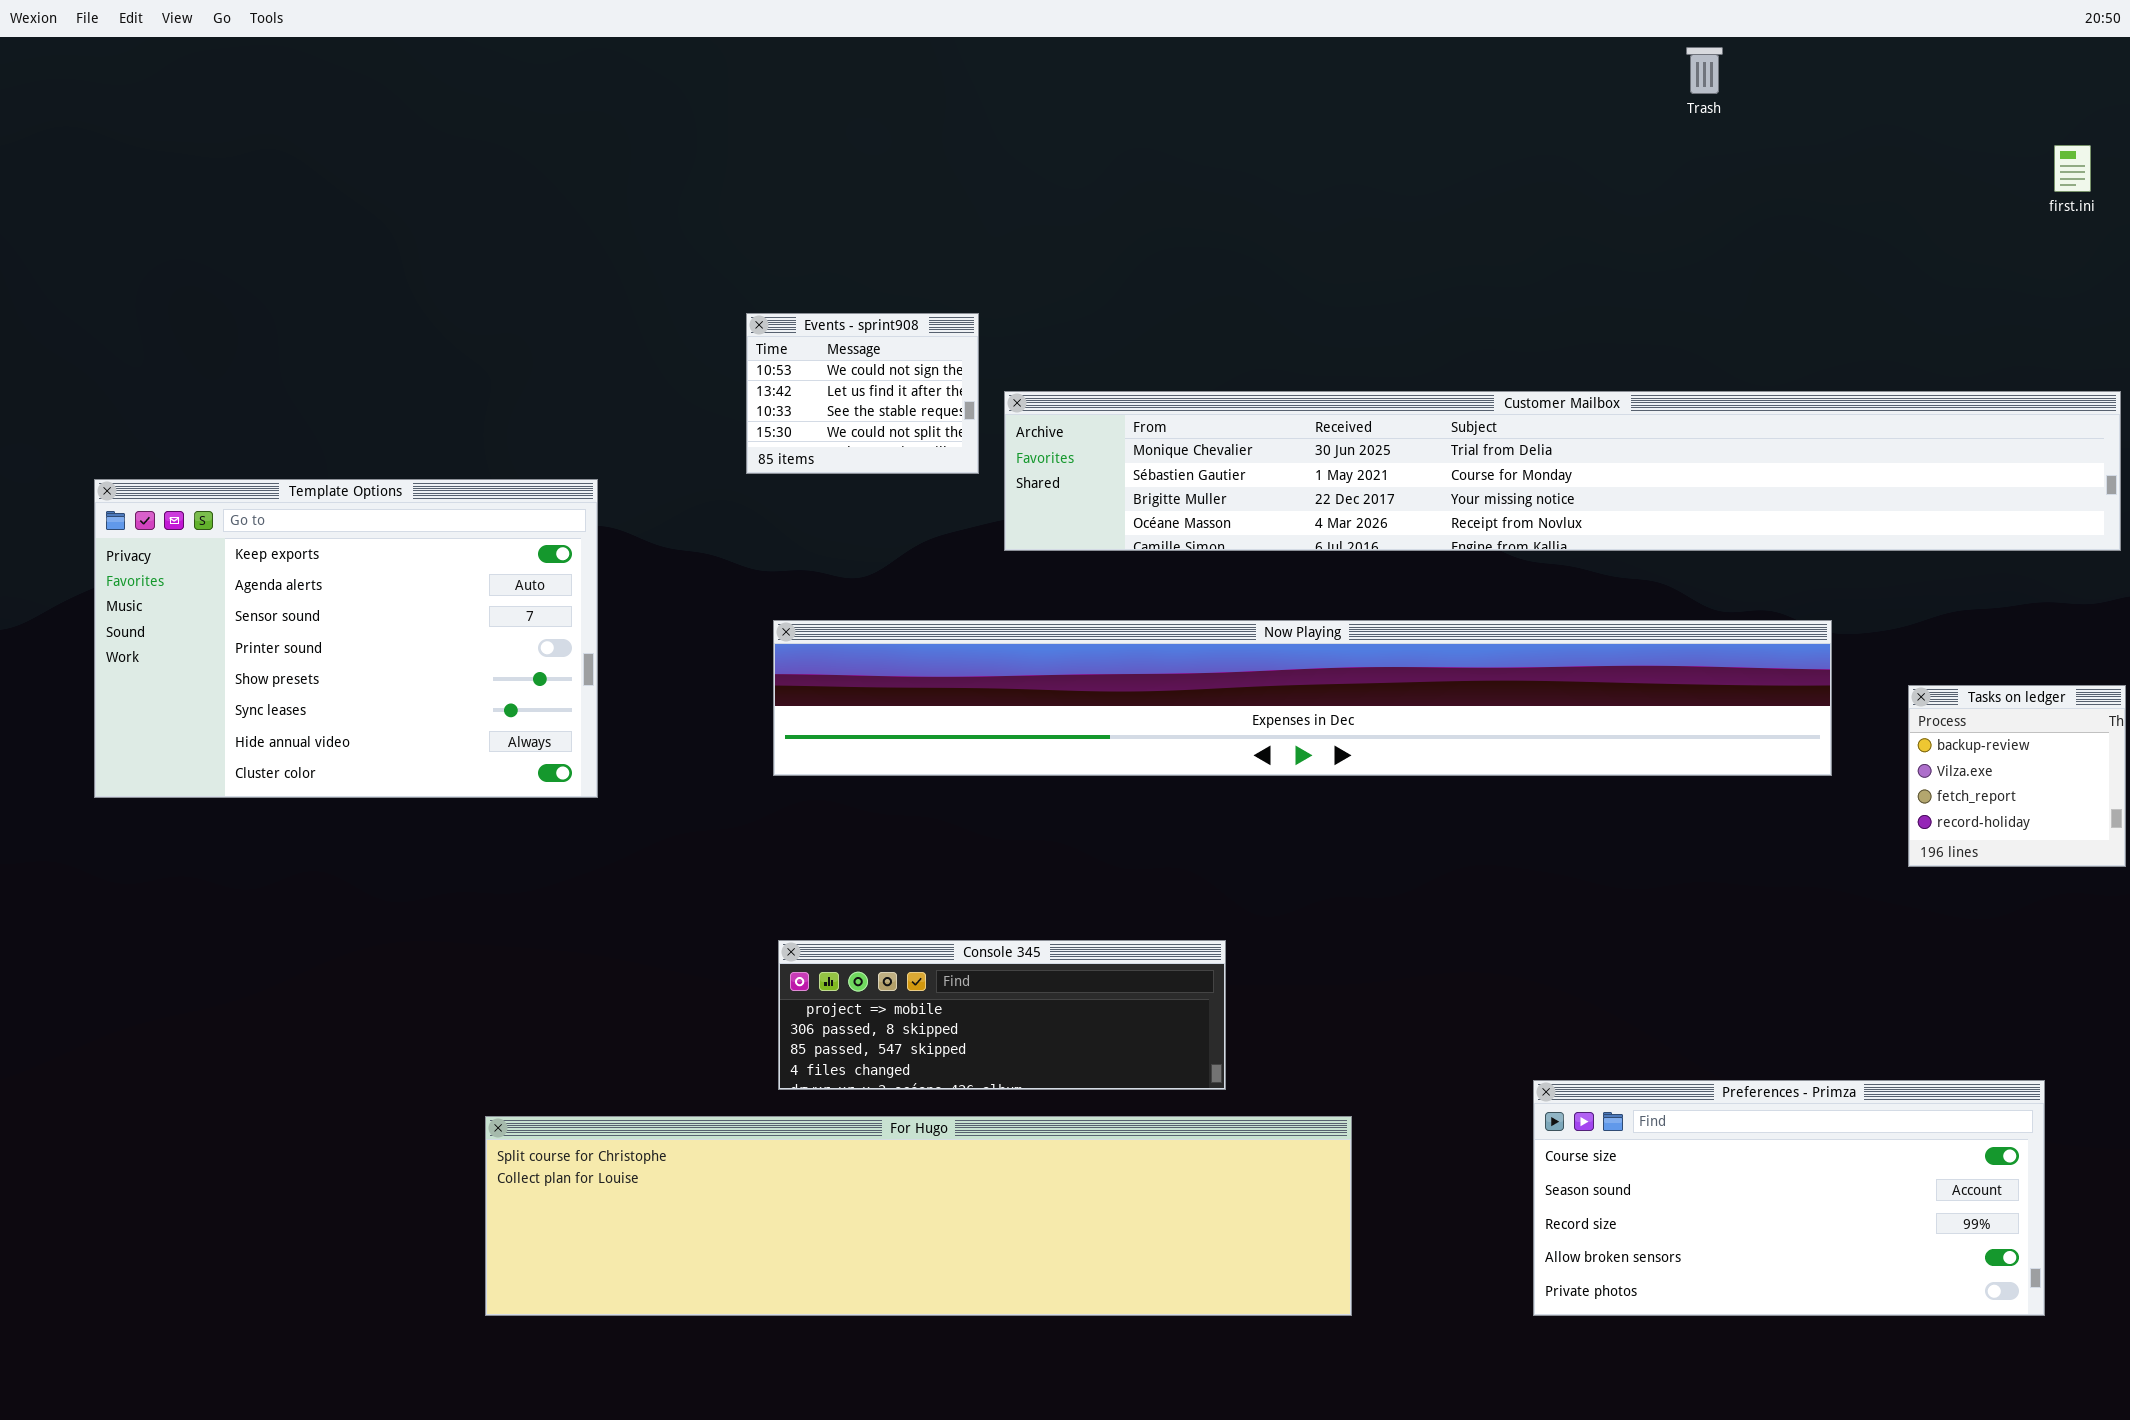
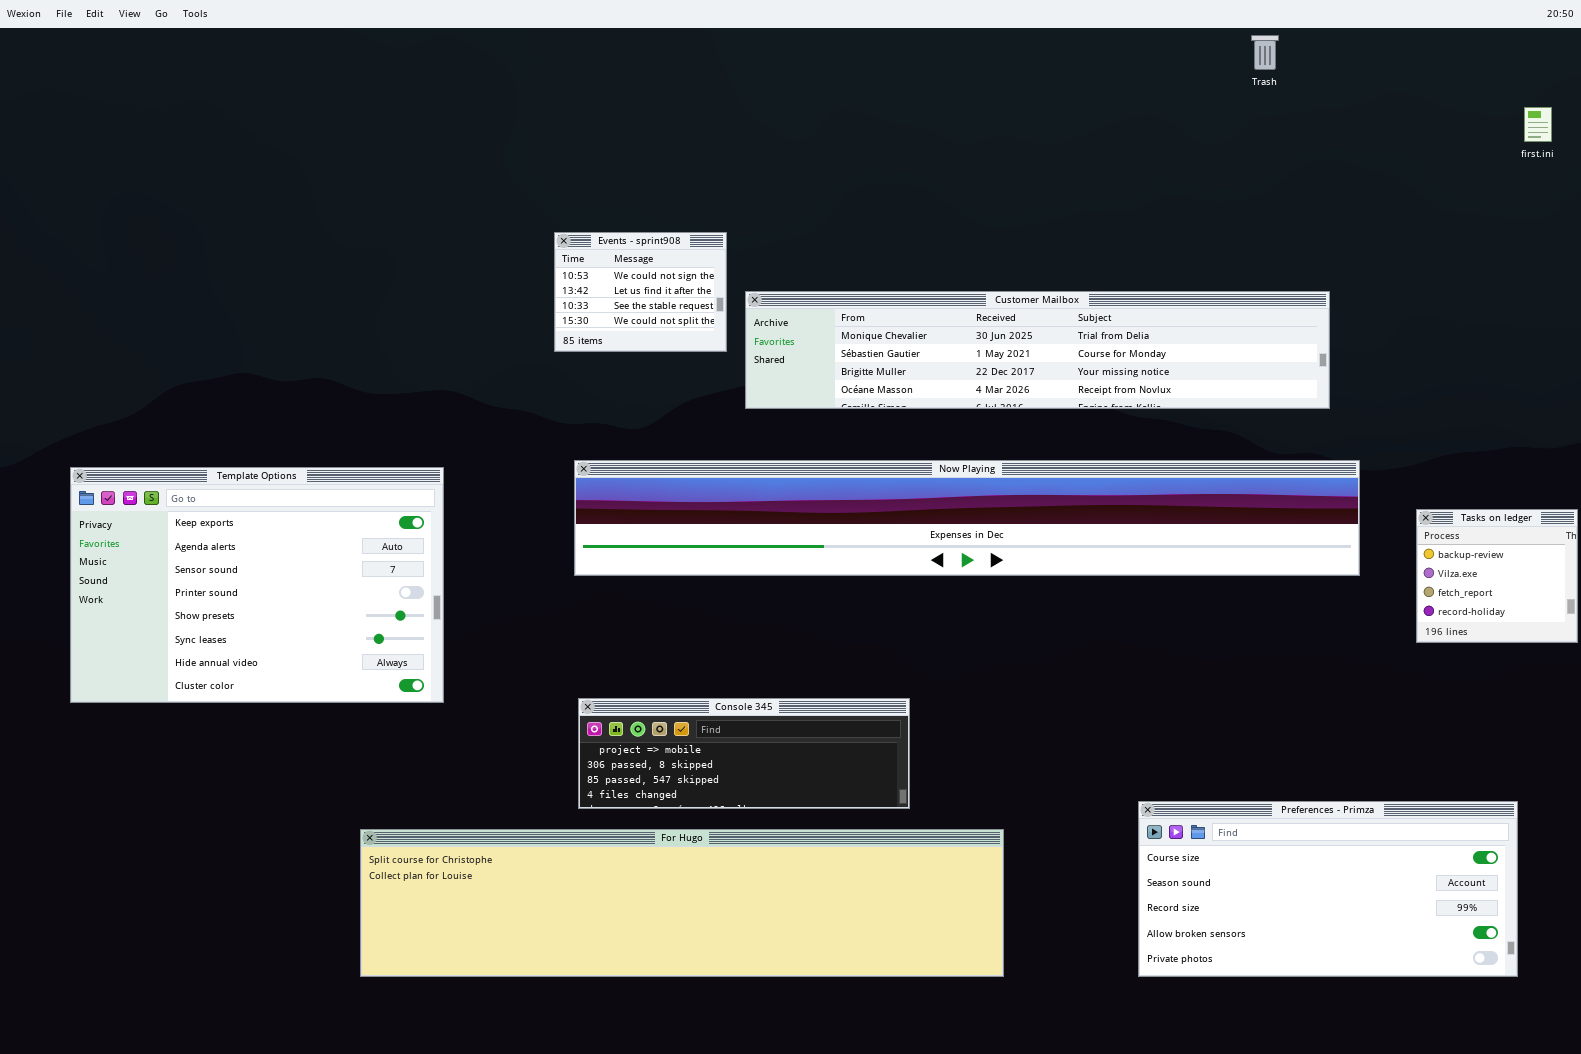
Customer Mailbox: [1004,391,2121,551] -> [745,291,1330,409], resized
Template Options: [94,479,598,798] -> [70,467,444,703], moved

